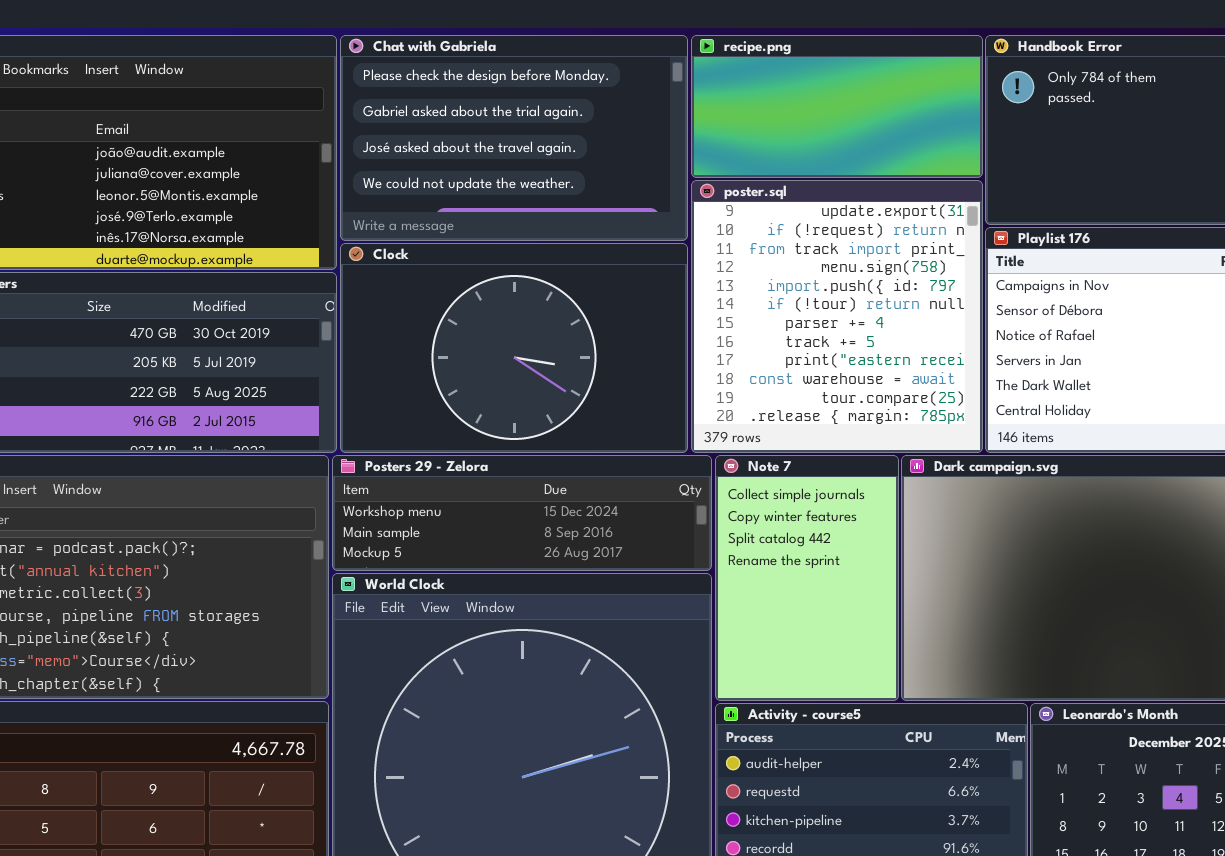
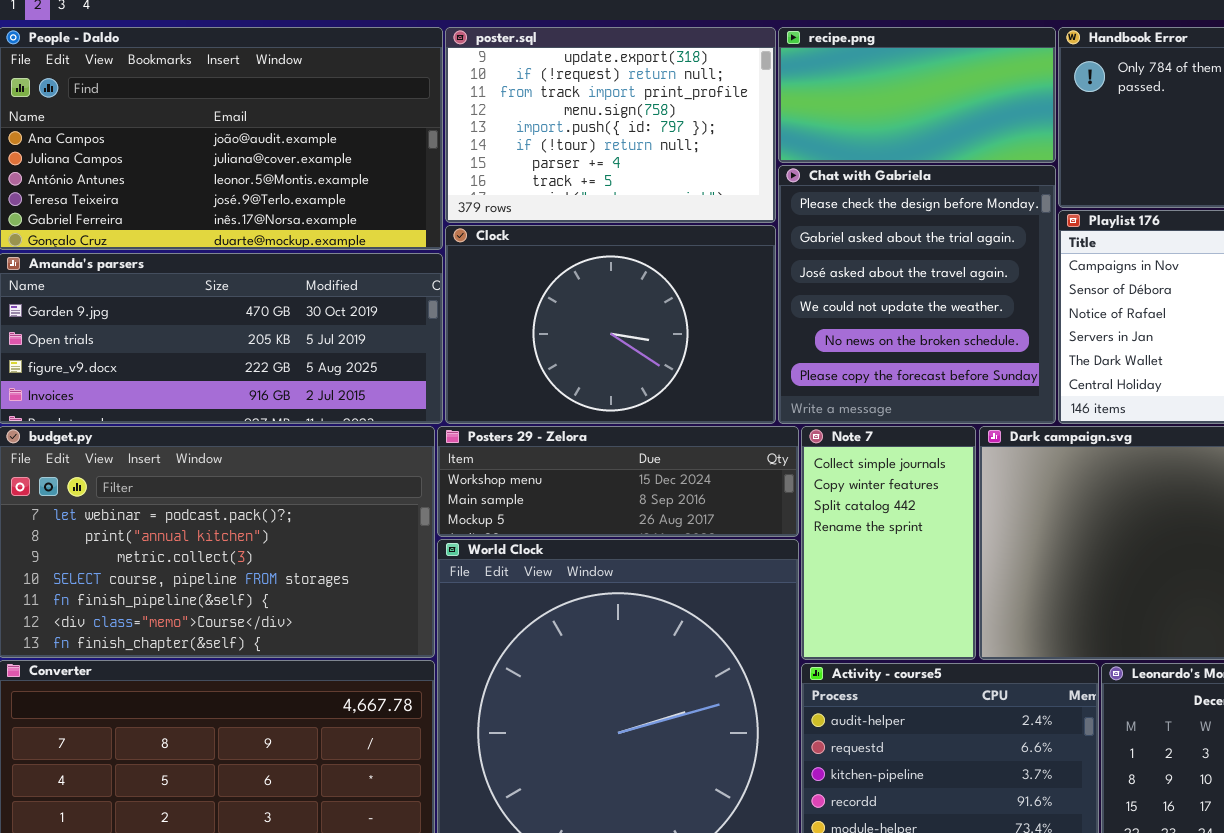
Chat with Gabriela: [340,35,688,241] -> [778,165,1056,424], moved, resized
poster.sql: [691,180,983,453] -> [445,27,776,223], moved, resized

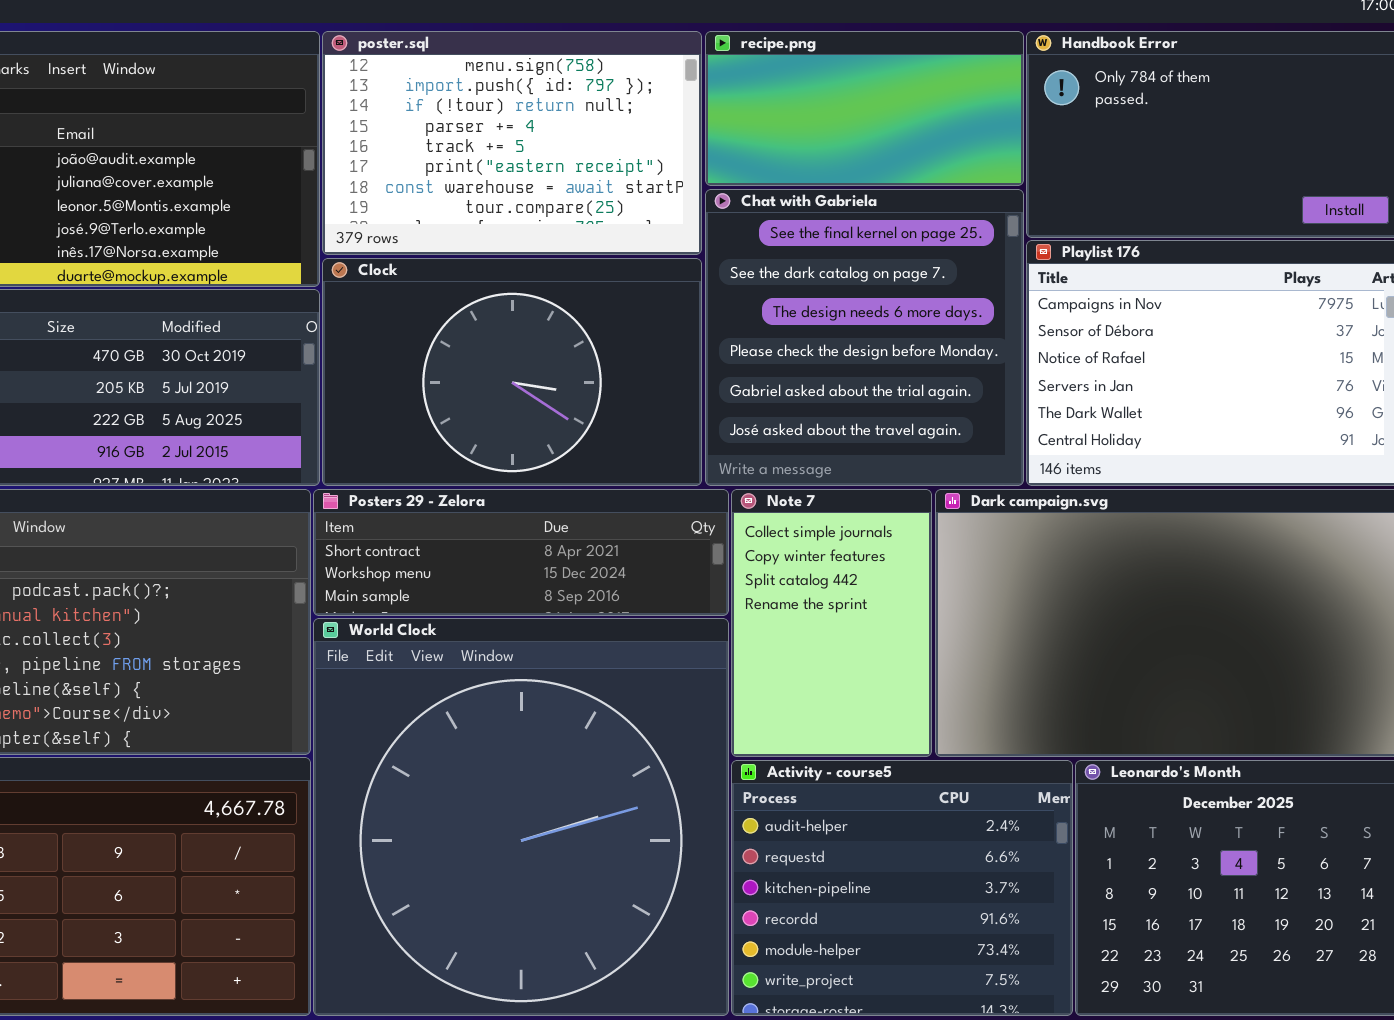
poster.sql: [445,27,776,223] -> [322,31,702,255], scrolled down 3 rows
Chat with Gabriela: [778,165,1056,424] -> [705,189,1024,486], scrolled up 3 rows
Posters 29 - Zelora: [437,426,799,537] -> [313,489,729,616], scrolled up 1 row

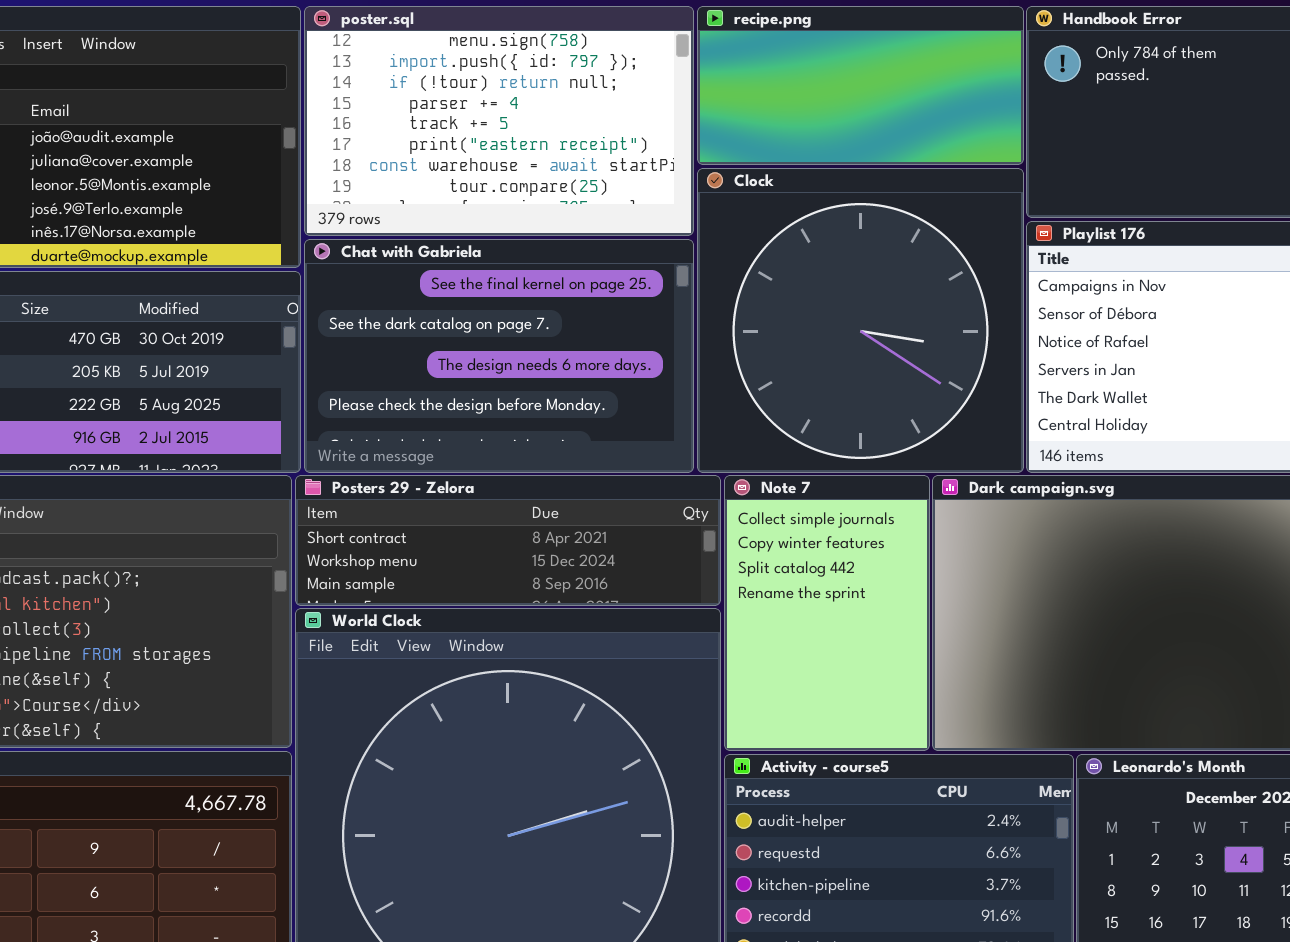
Chat with Gabriela: [705,189,1024,486] -> [304,239,694,473], moved, resized
Clock: [322,258,702,486] -> [697,168,1024,473], moved, resized

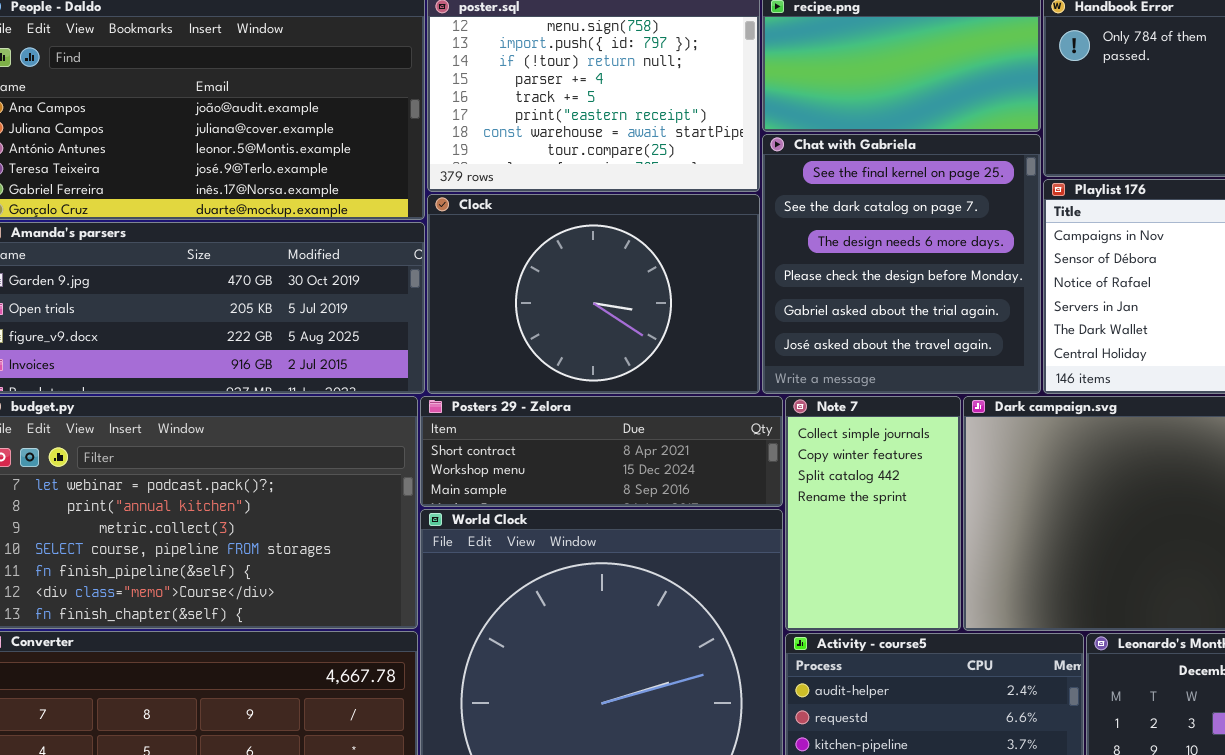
Clock: [697,168,1024,473] -> [427,194,760,394], moved, resized
Chat with Gabriela: [304,239,694,473] -> [762,134,1041,394], moved, resized

